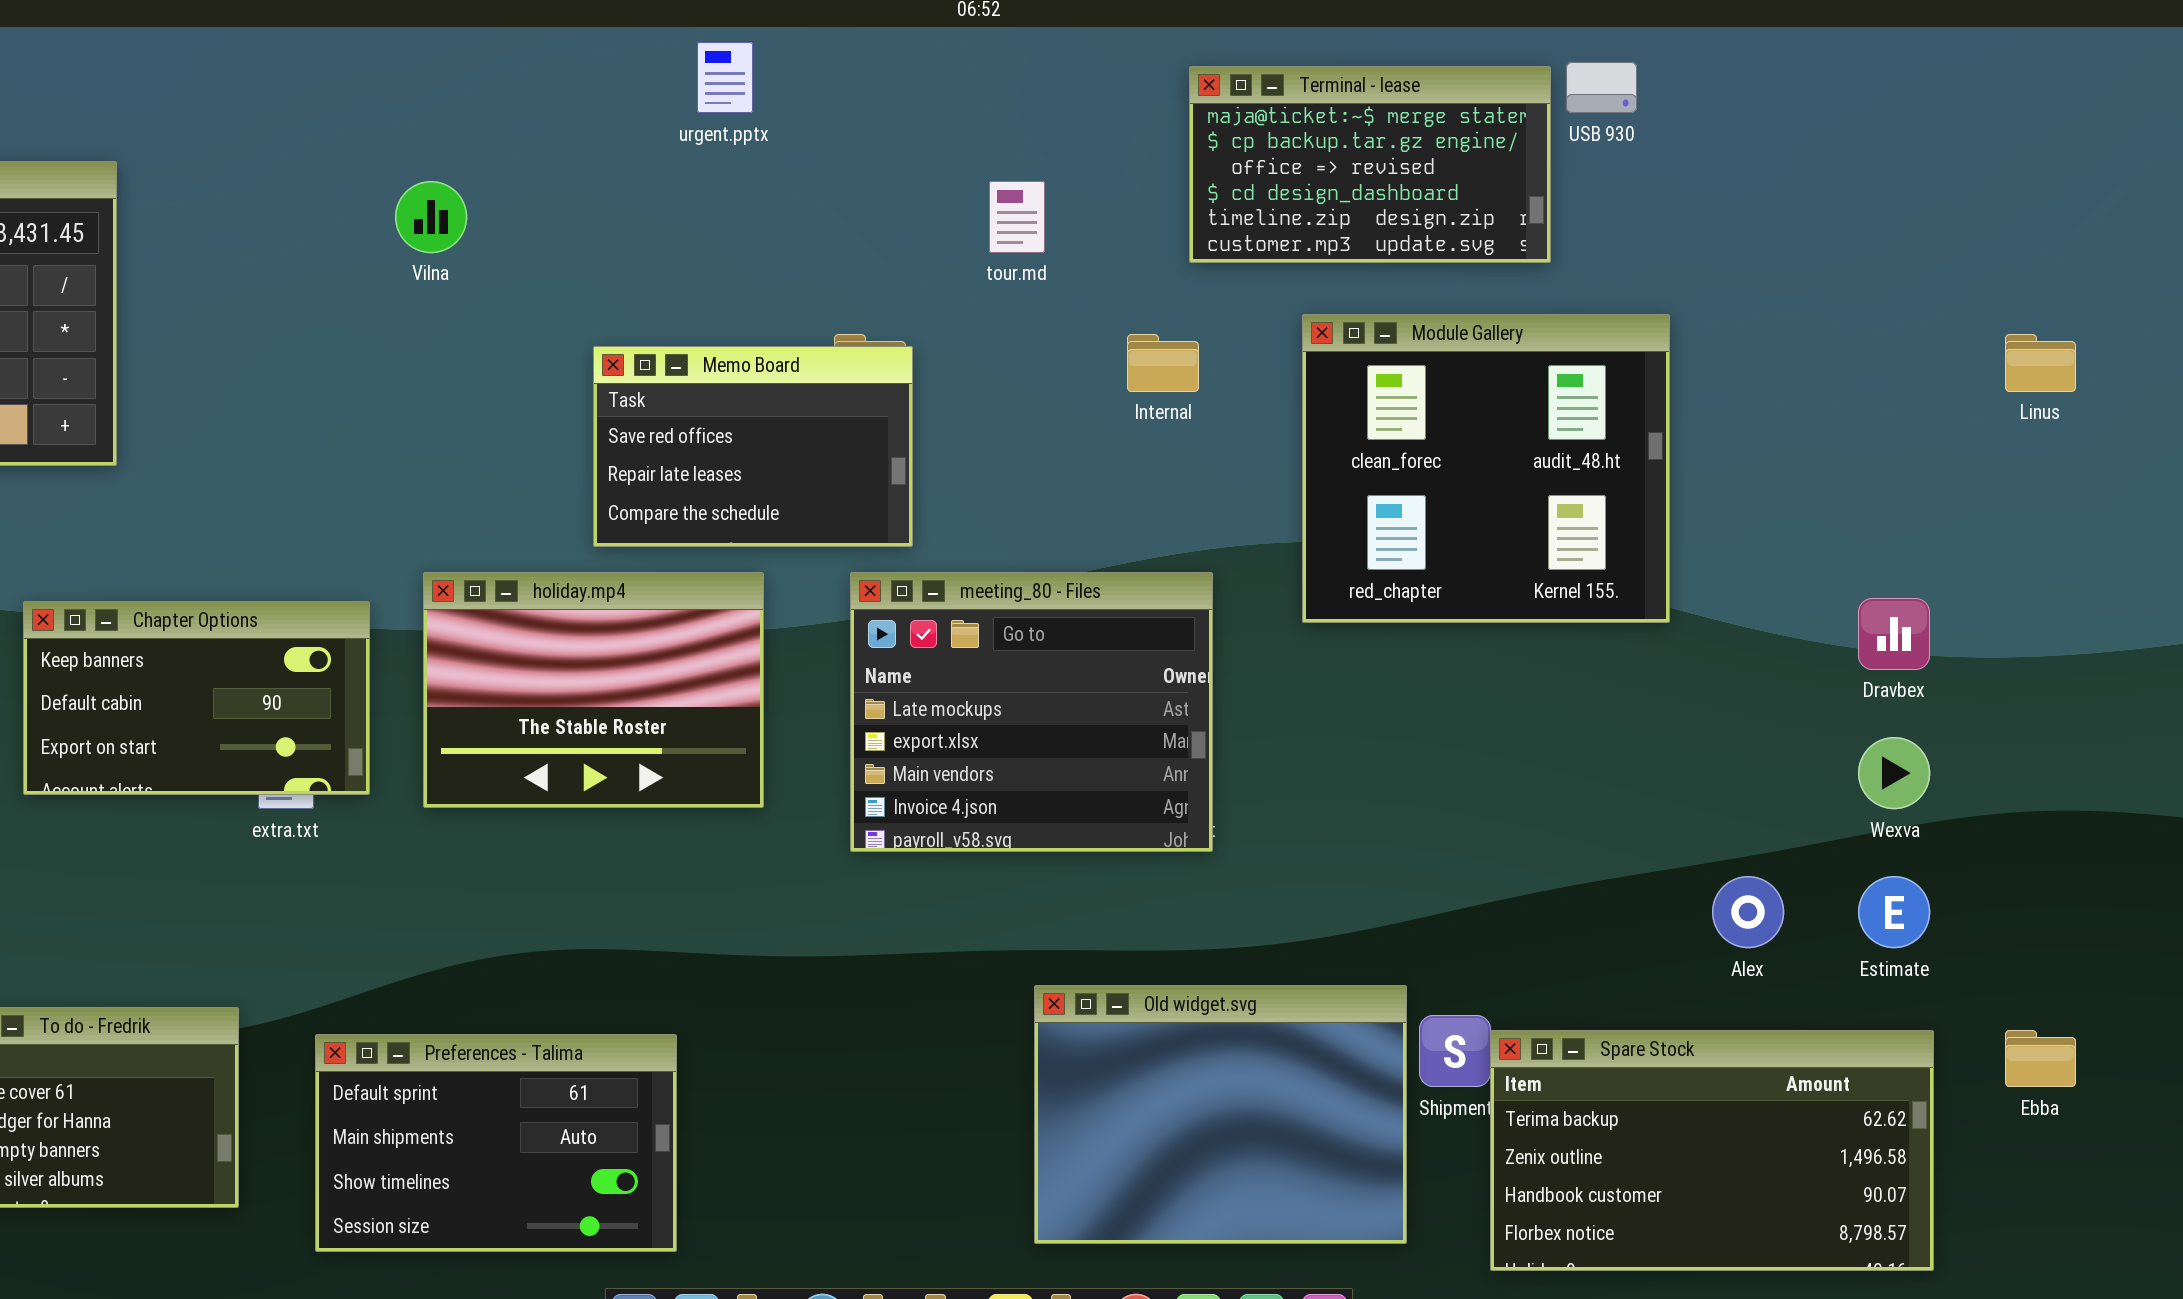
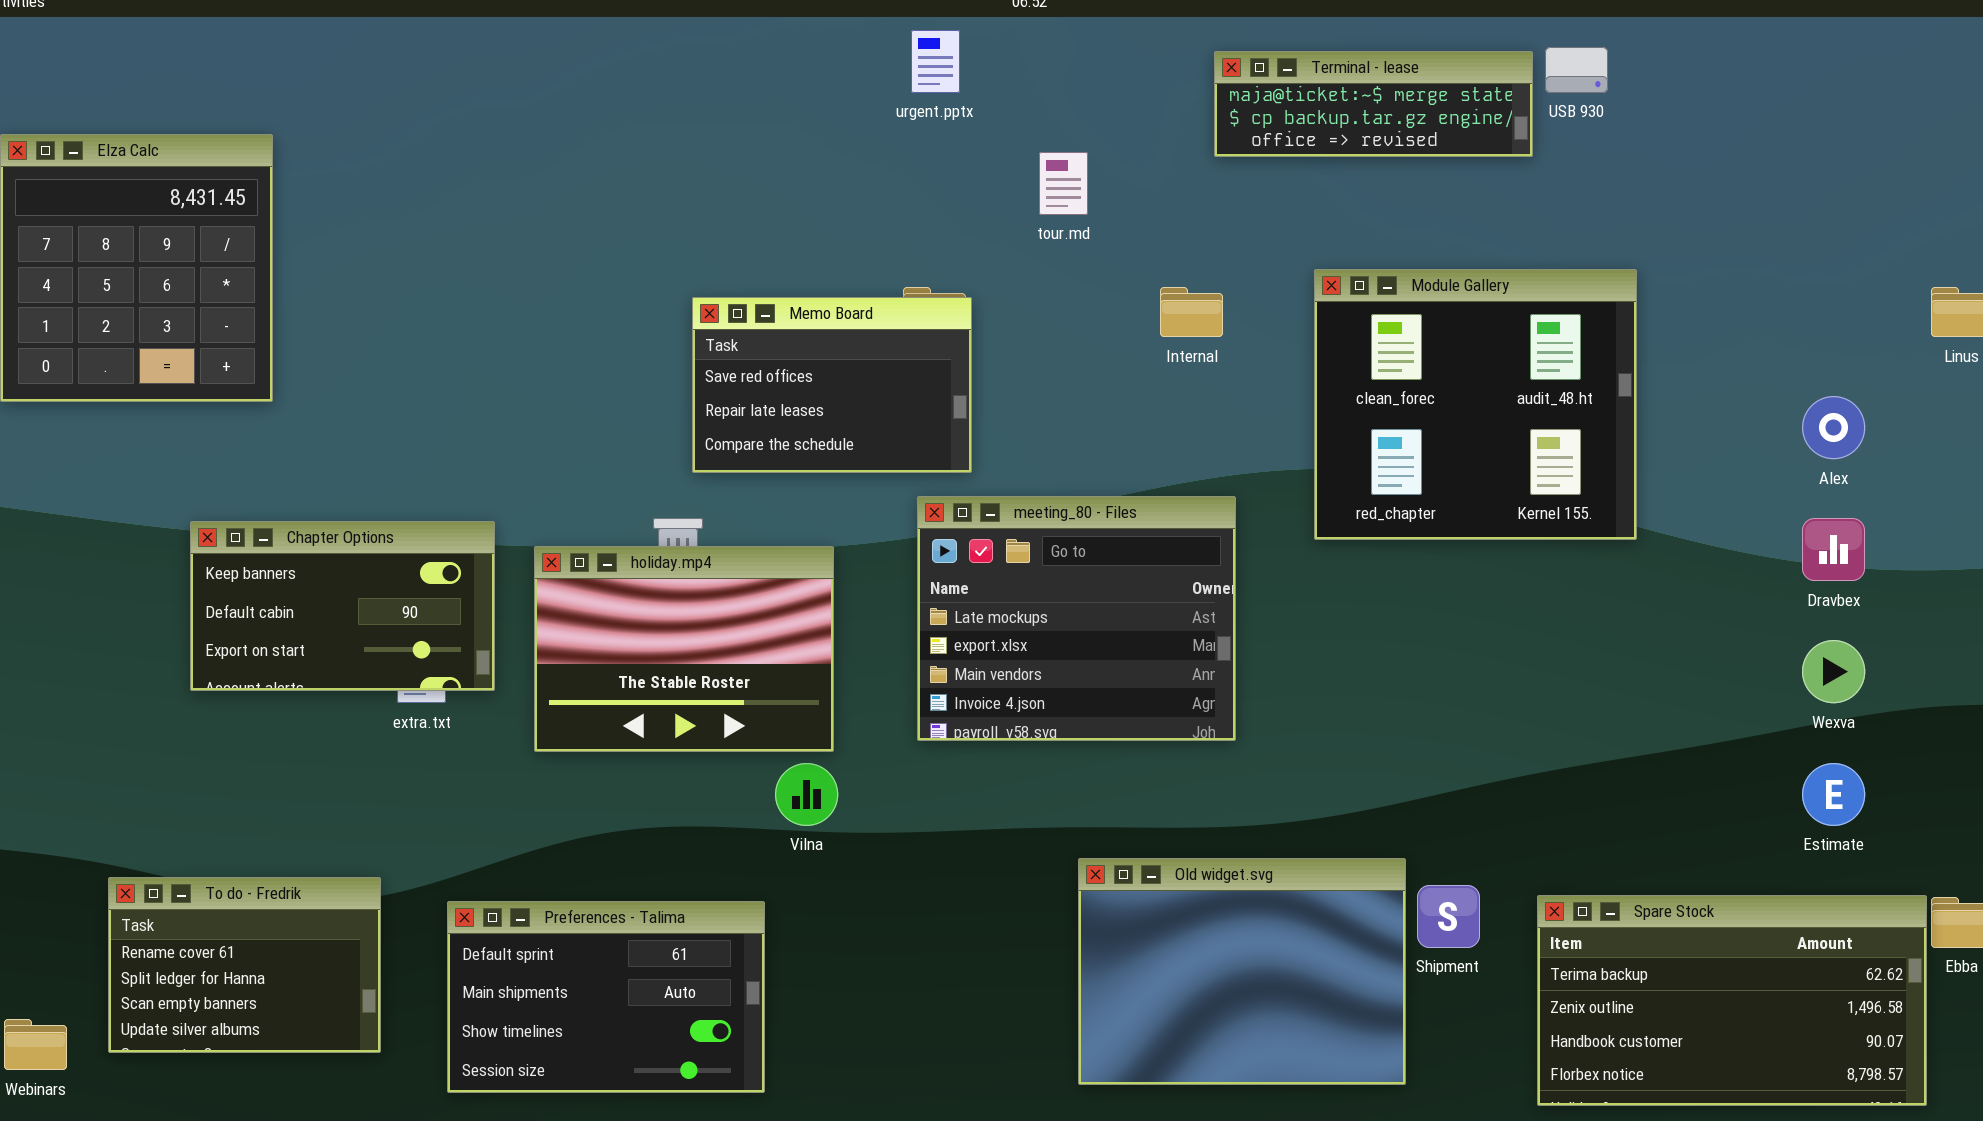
urgent.pptx: [697,42,753,113] -> [911,30,960,93], moved
Terminal - lease: [1189,66,1551,263] -> [1214,51,1533,157], resized
Vilna: [395,181,467,253] -> [775,763,838,826], moved
holiday.mp4: [423,572,764,808] -> [534,546,834,752], moved
Alex: [1712,876,1784,948] -> [1802,396,1865,459], moved
Spare Stock: [1490,1030,1934,1271] -> [1537,895,1927,1106], moved

